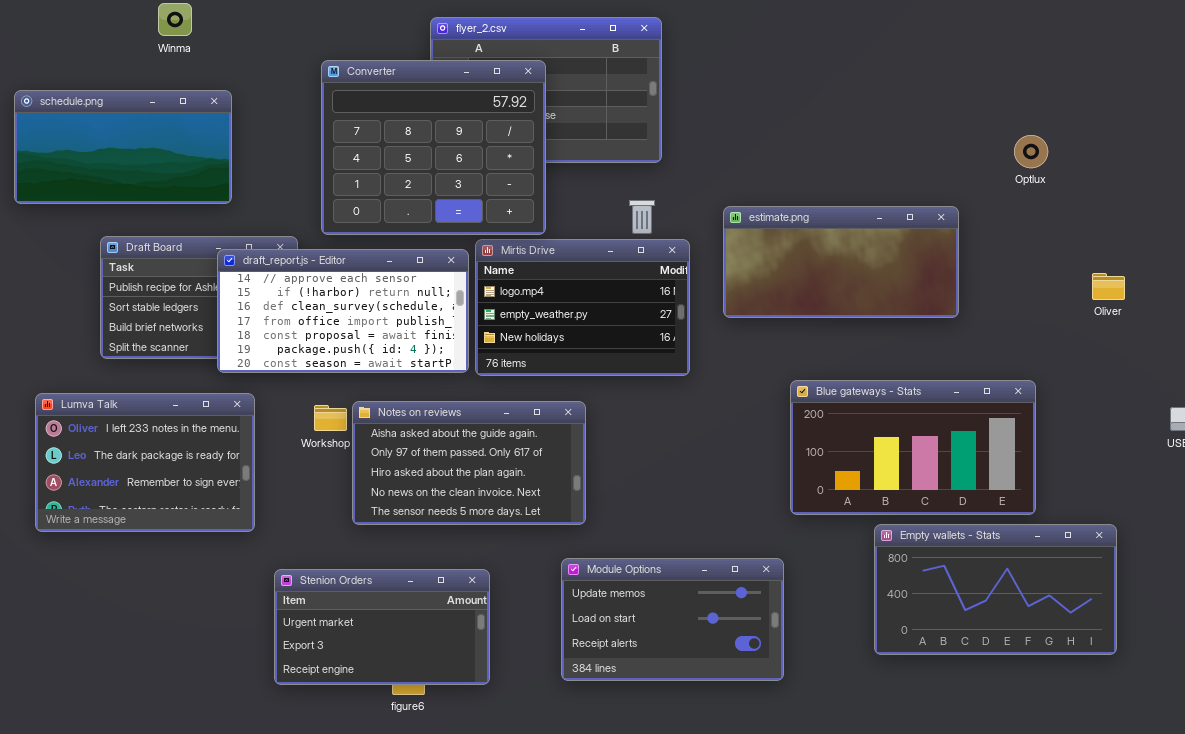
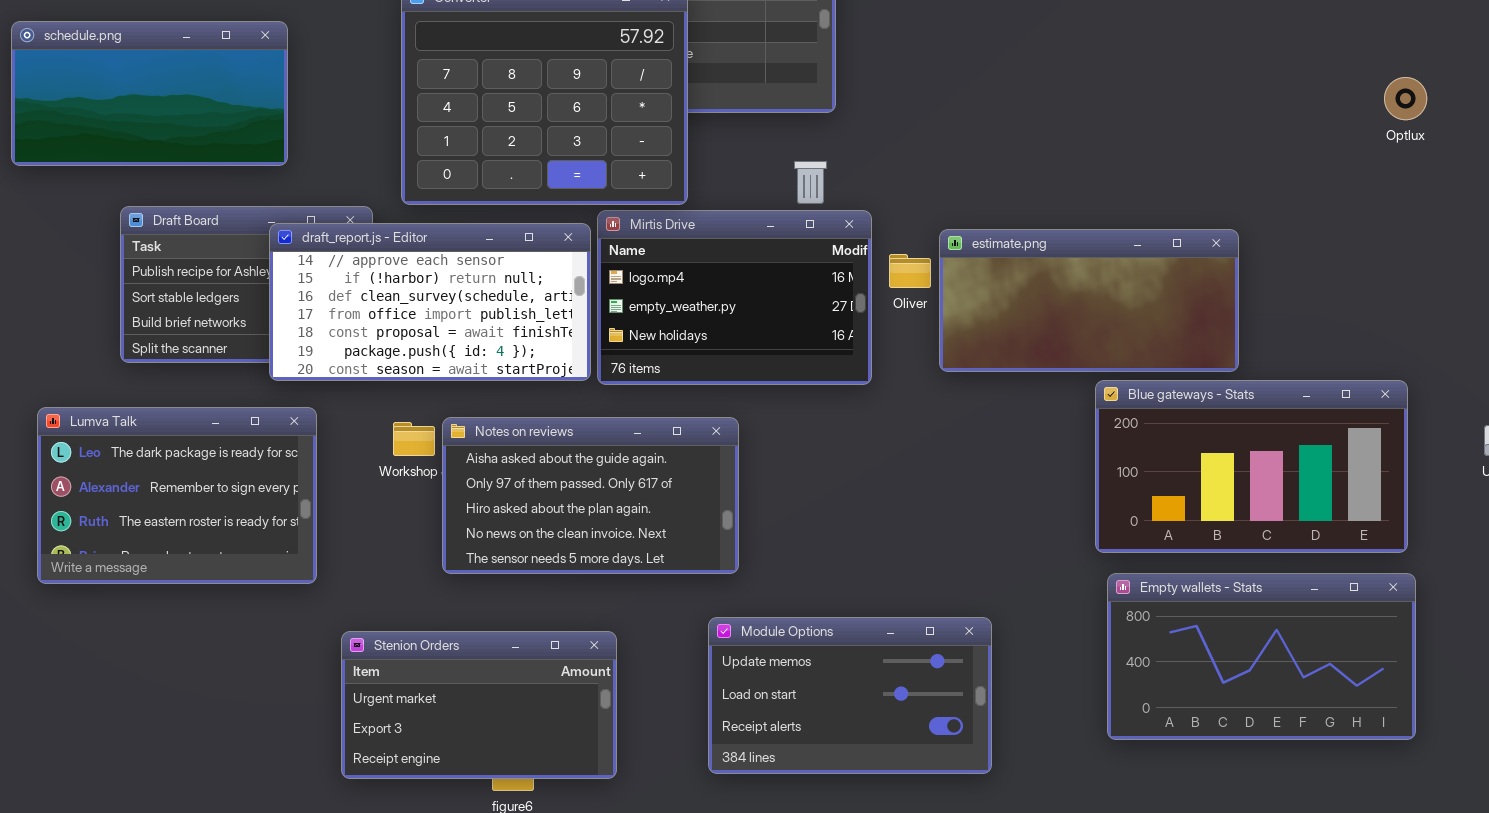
Optlux: [1014,135,1048,168] -> [1384,77,1427,120], moved
estimate.png: [723,206,959,318] -> [939,229,1239,372], moved
Oliver: [1092,273,1125,300] -> [889,254,931,288], moved
Blue gateways - Stats: [790,380,1036,515] -> [1095,380,1408,553], moved
Lumva Talk: [35,393,255,532] -> [37,407,317,584], scrolled down 1 row

